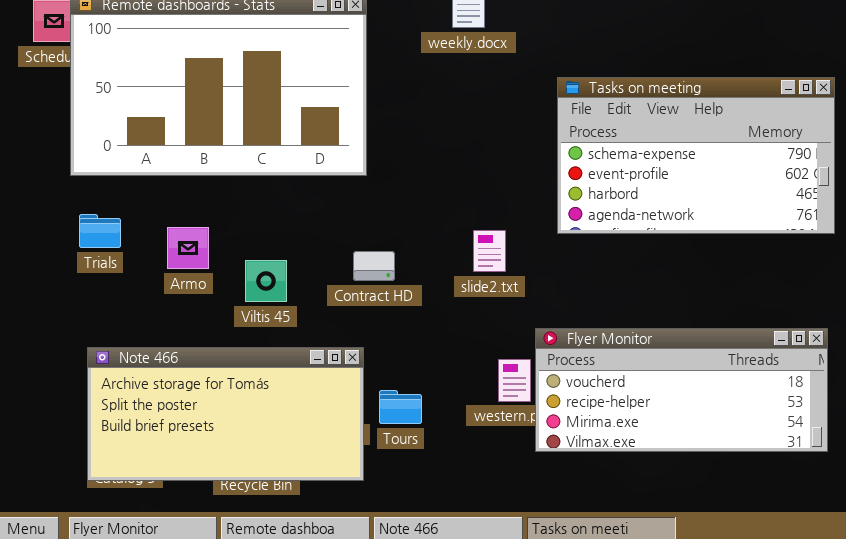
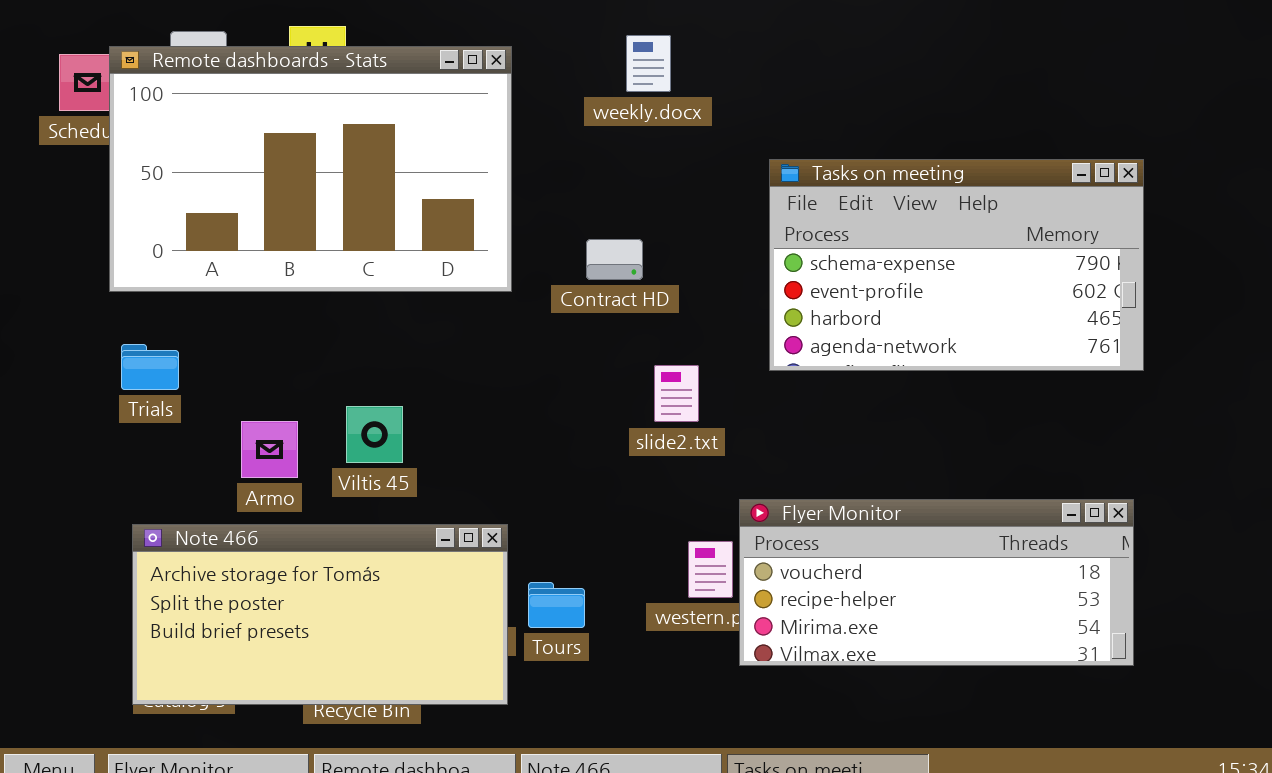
Armo: [167,227,209,269] -> [241,421,298,478], moved
Contract HD: [353,251,395,281] -> [586,239,643,280], moved

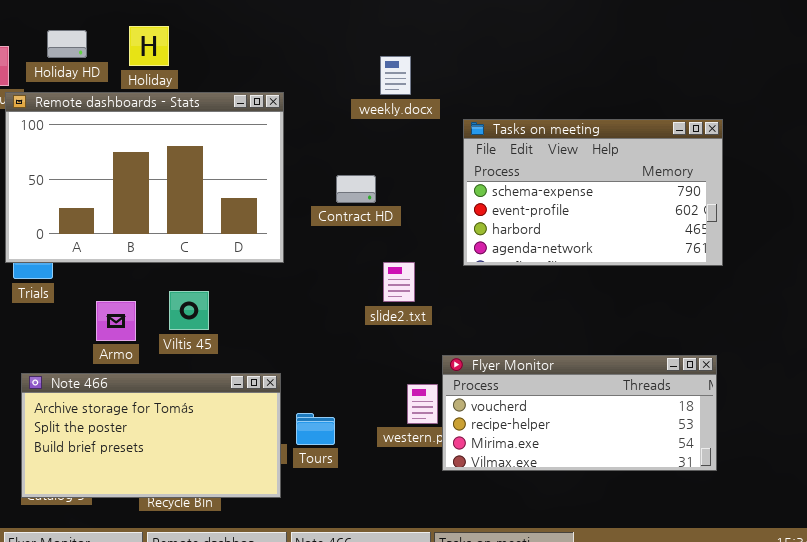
weekly.docx: [626,35,671,92] -> [380,56,411,95], moved
Remote dashboards - Stats: [109,46,512,292] -> [5,92,284,263], moved

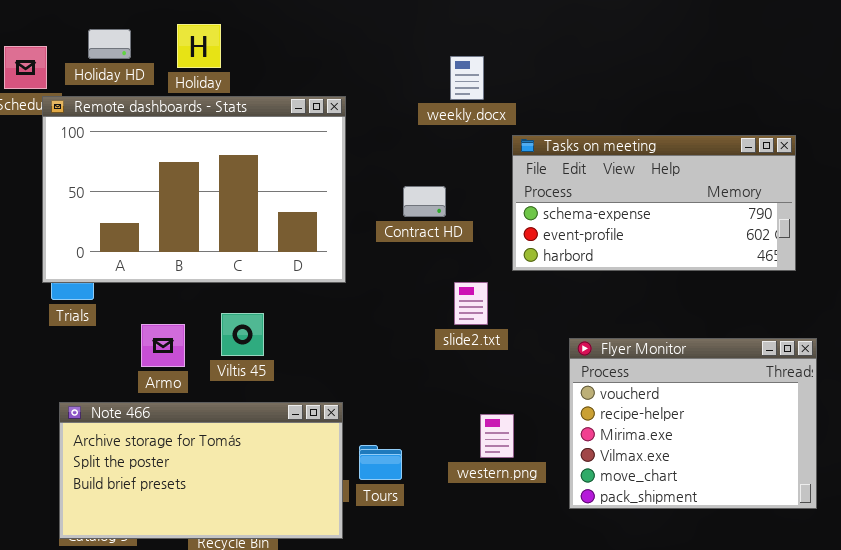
Tasks on meeting: [463,119,723,266] -> [512,135,796,271], moved, resized
Flyer Monitor: [442,355,717,471] -> [569,338,817,509], resized

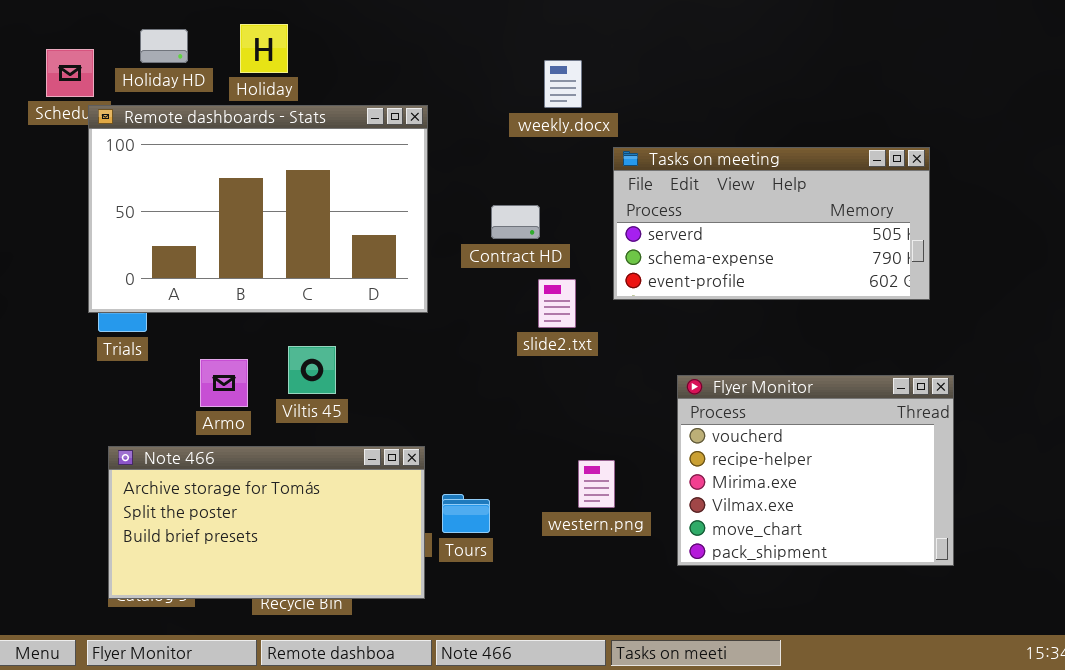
Tasks on meeting: [512,135,796,271] -> [613,147,930,300], scrolled up 1 row
slide2.txt: [454,282,488,325] -> [538,279,576,328], moved

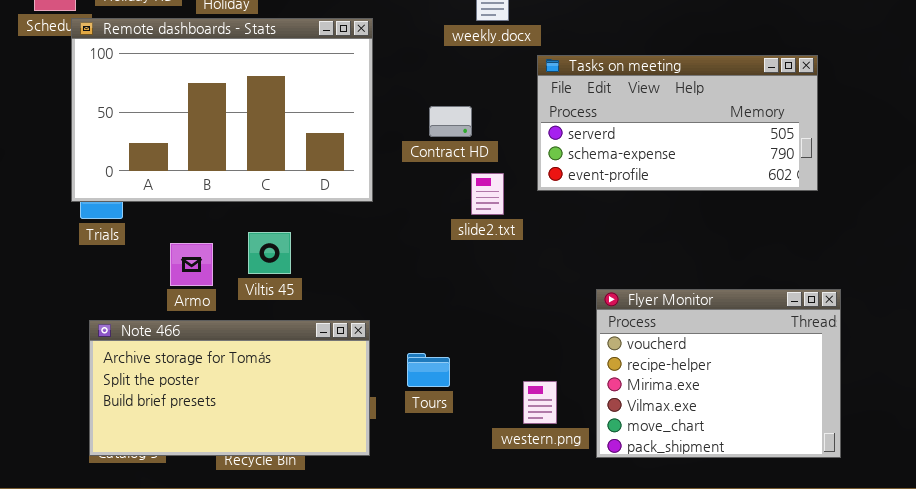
Flyer Monitor: [677,375,954,566] -> [596,289,841,458], moved
western.png: [578,460,615,508] -> [523,381,557,424], moved
Tours: [442,494,490,533] -> [407,353,450,387], moved

